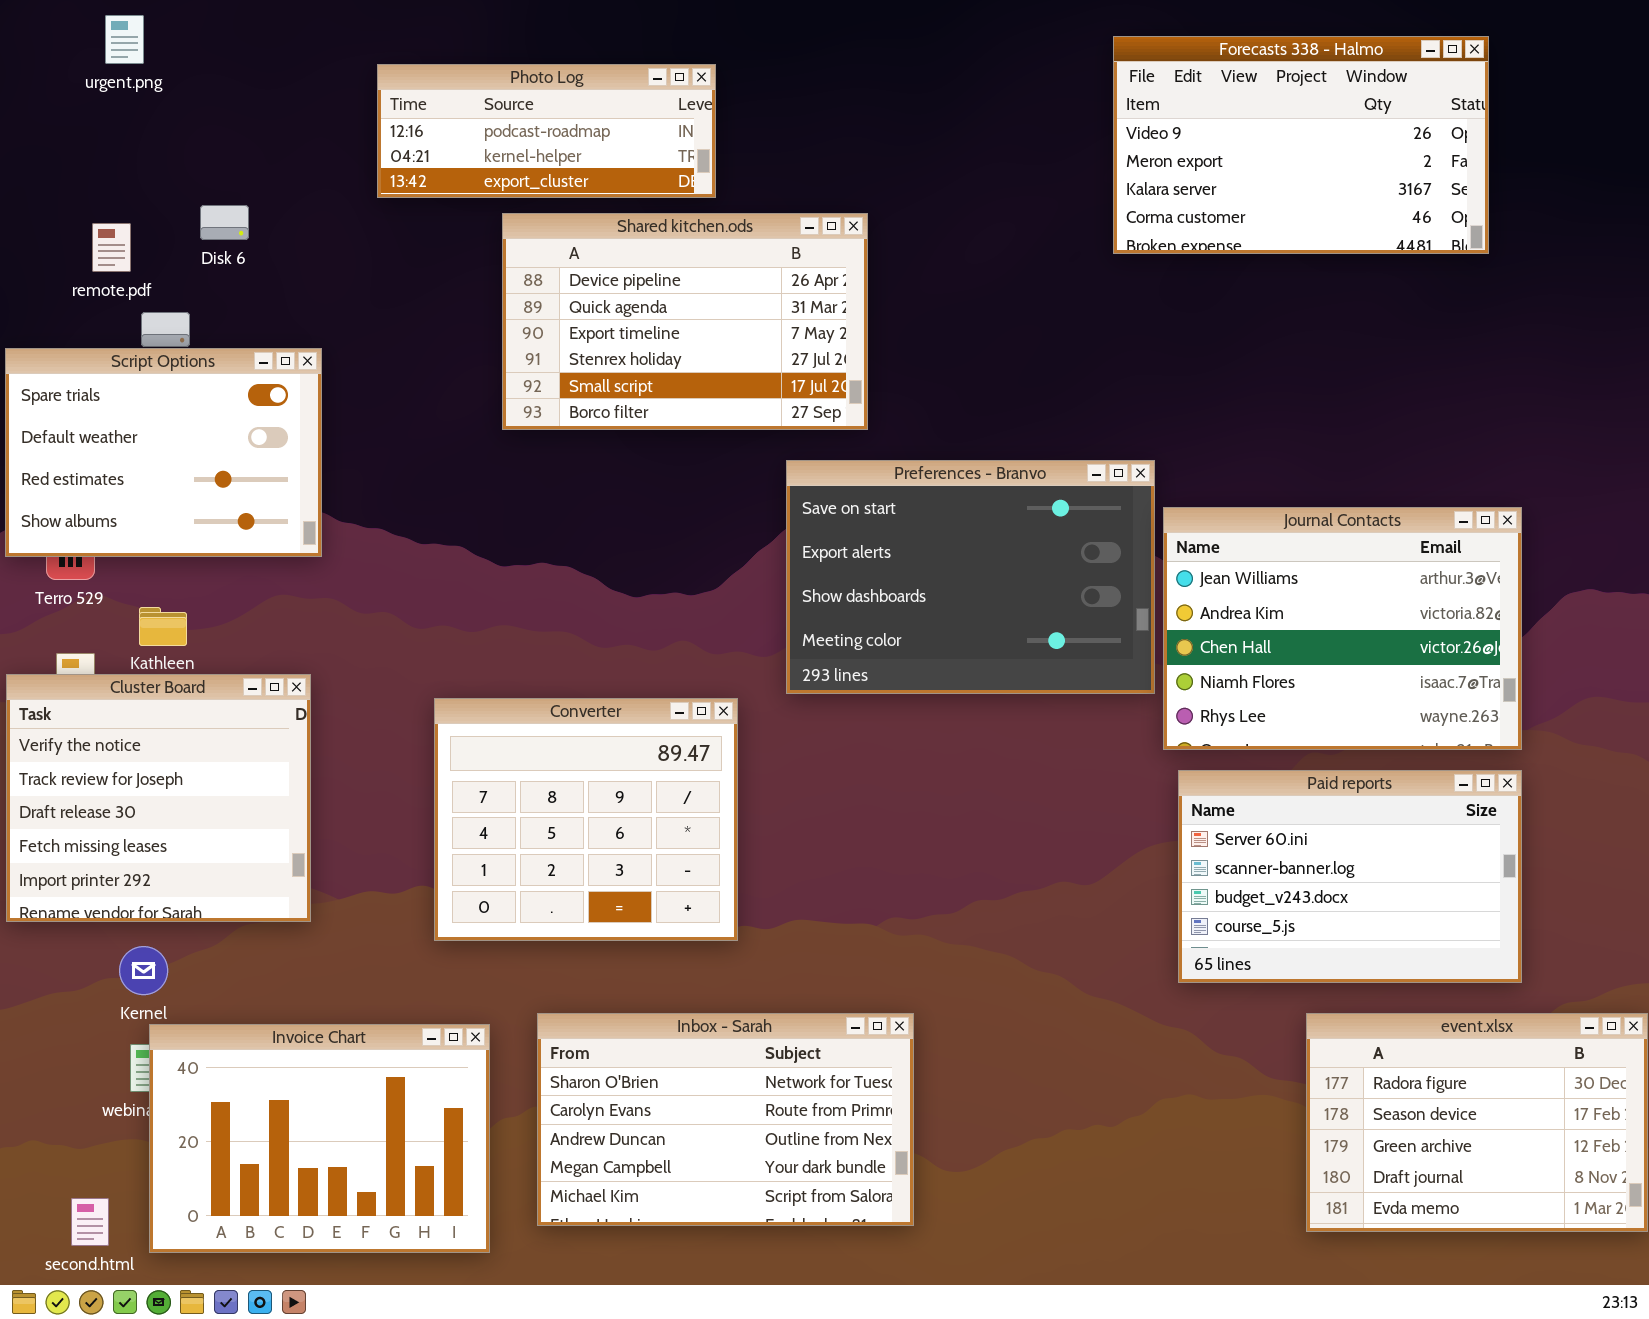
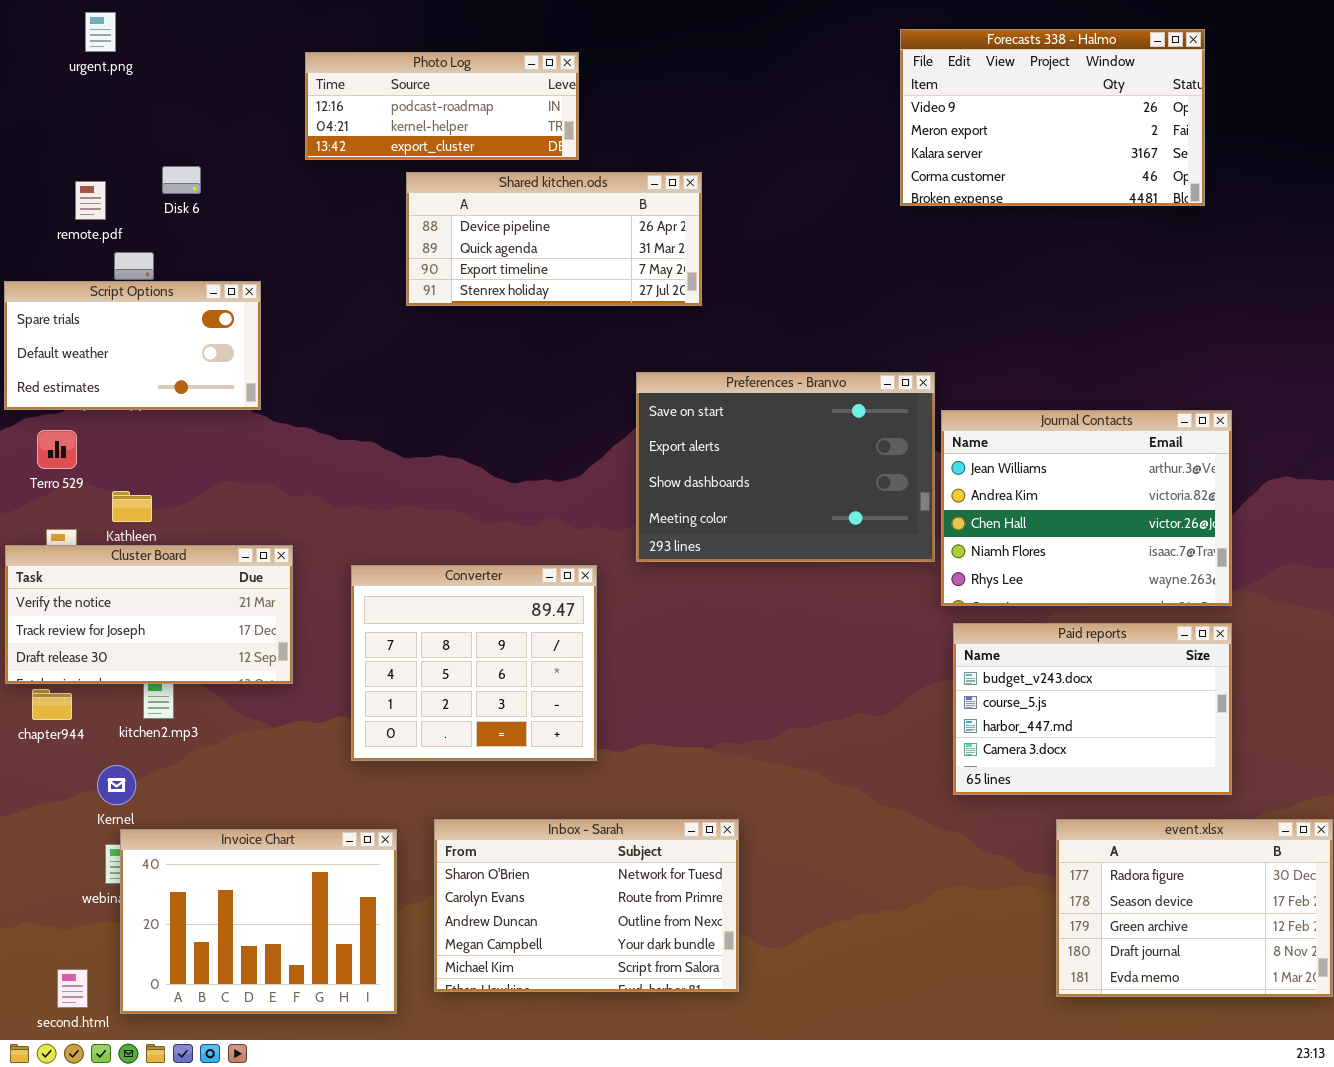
Shared kitchen.ods: [502,213,868,430] -> [406,172,702,306], resized
Script Options: [5,348,322,557] -> [4,281,261,410], resized
Cluster Board: [6,674,311,922] -> [5,545,293,684], resized
Paid reports: [1178,770,1522,983] -> [953,623,1232,795], scrolled down 2 rows

